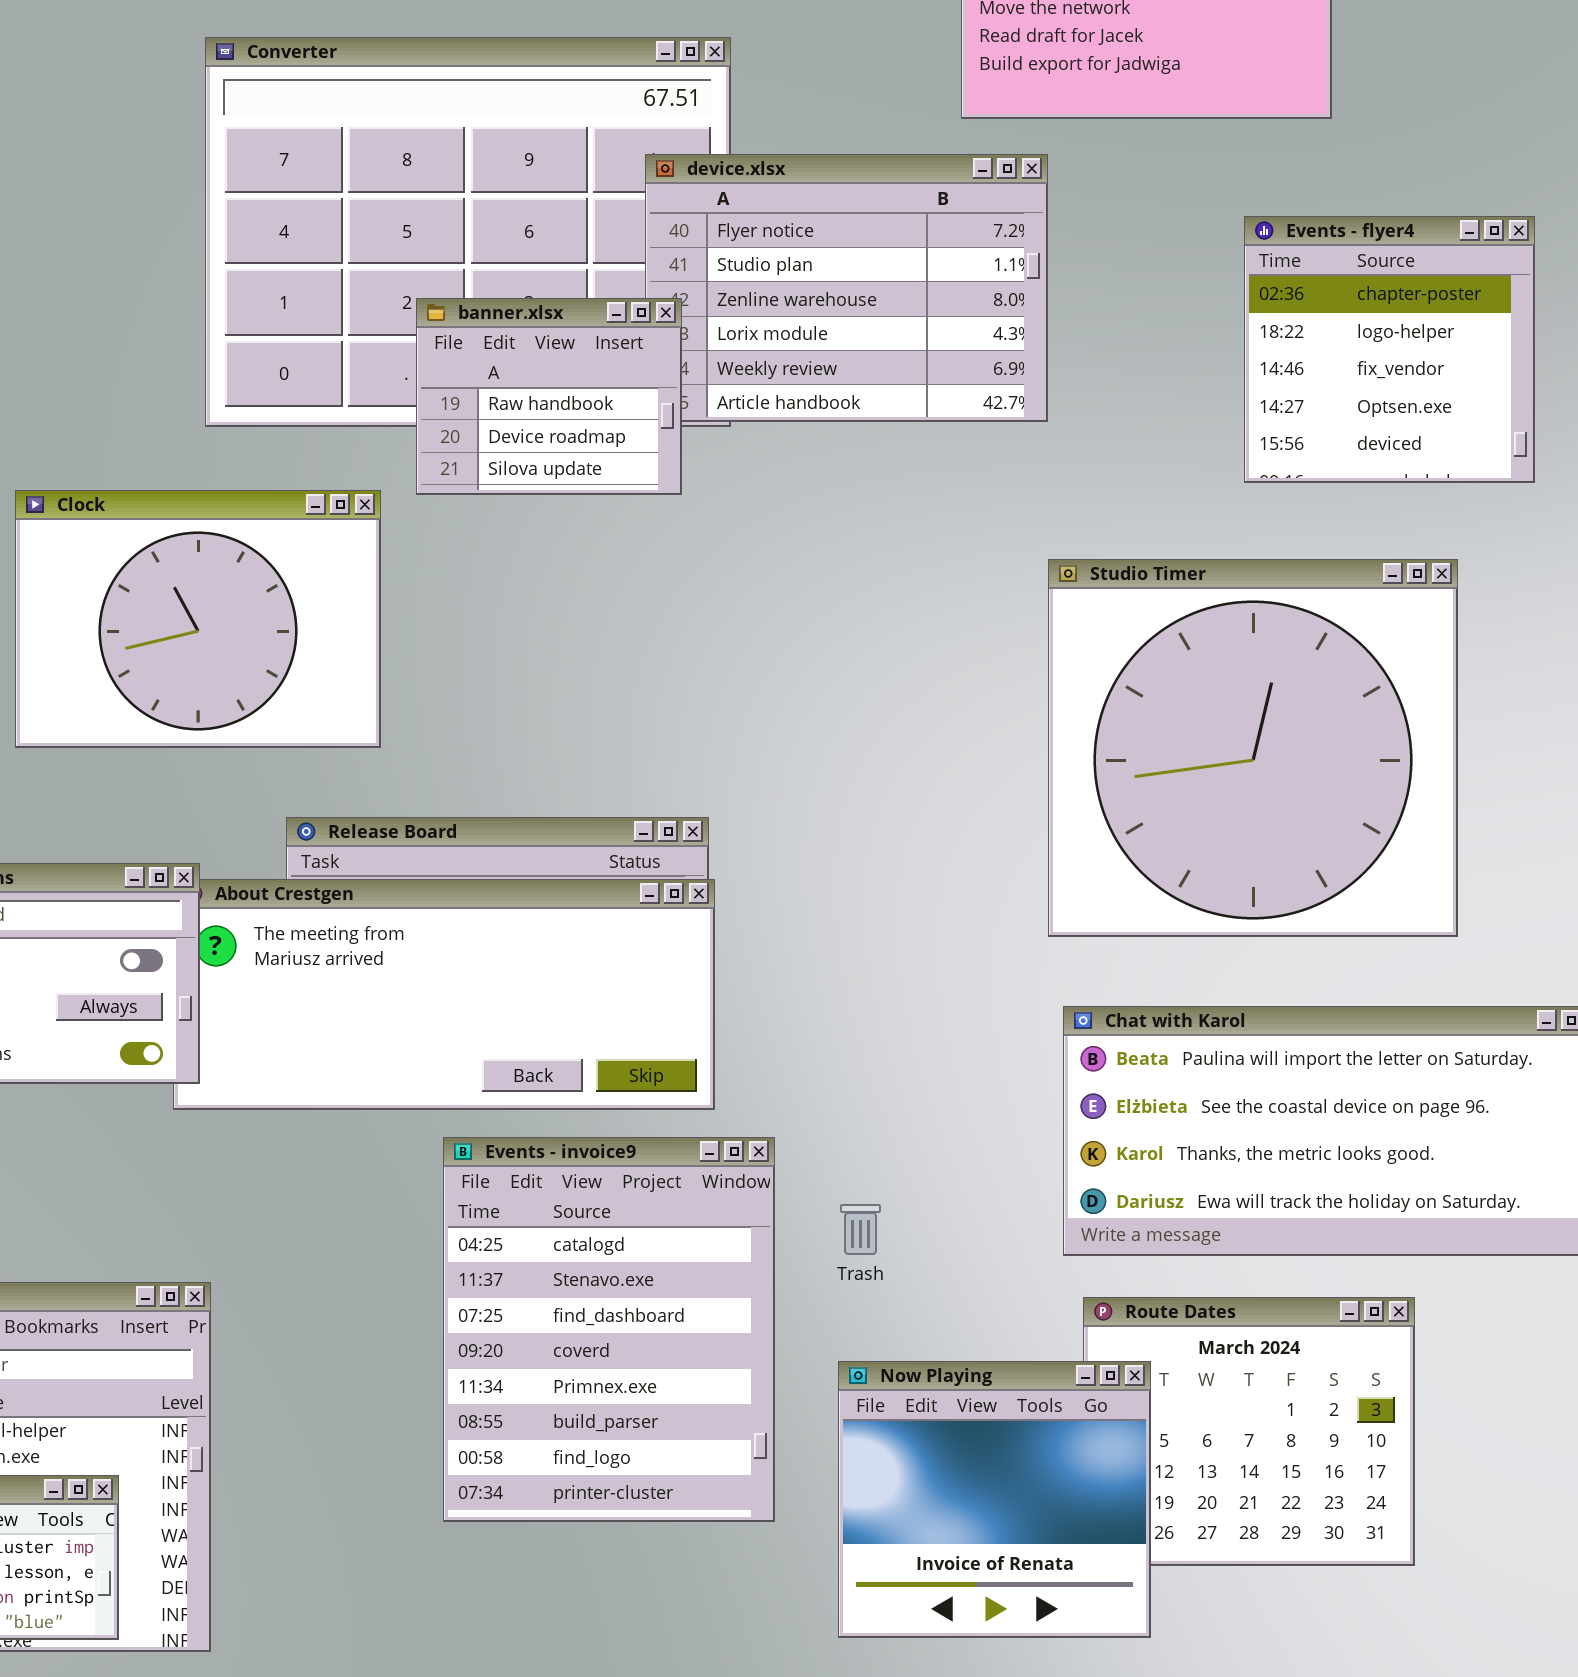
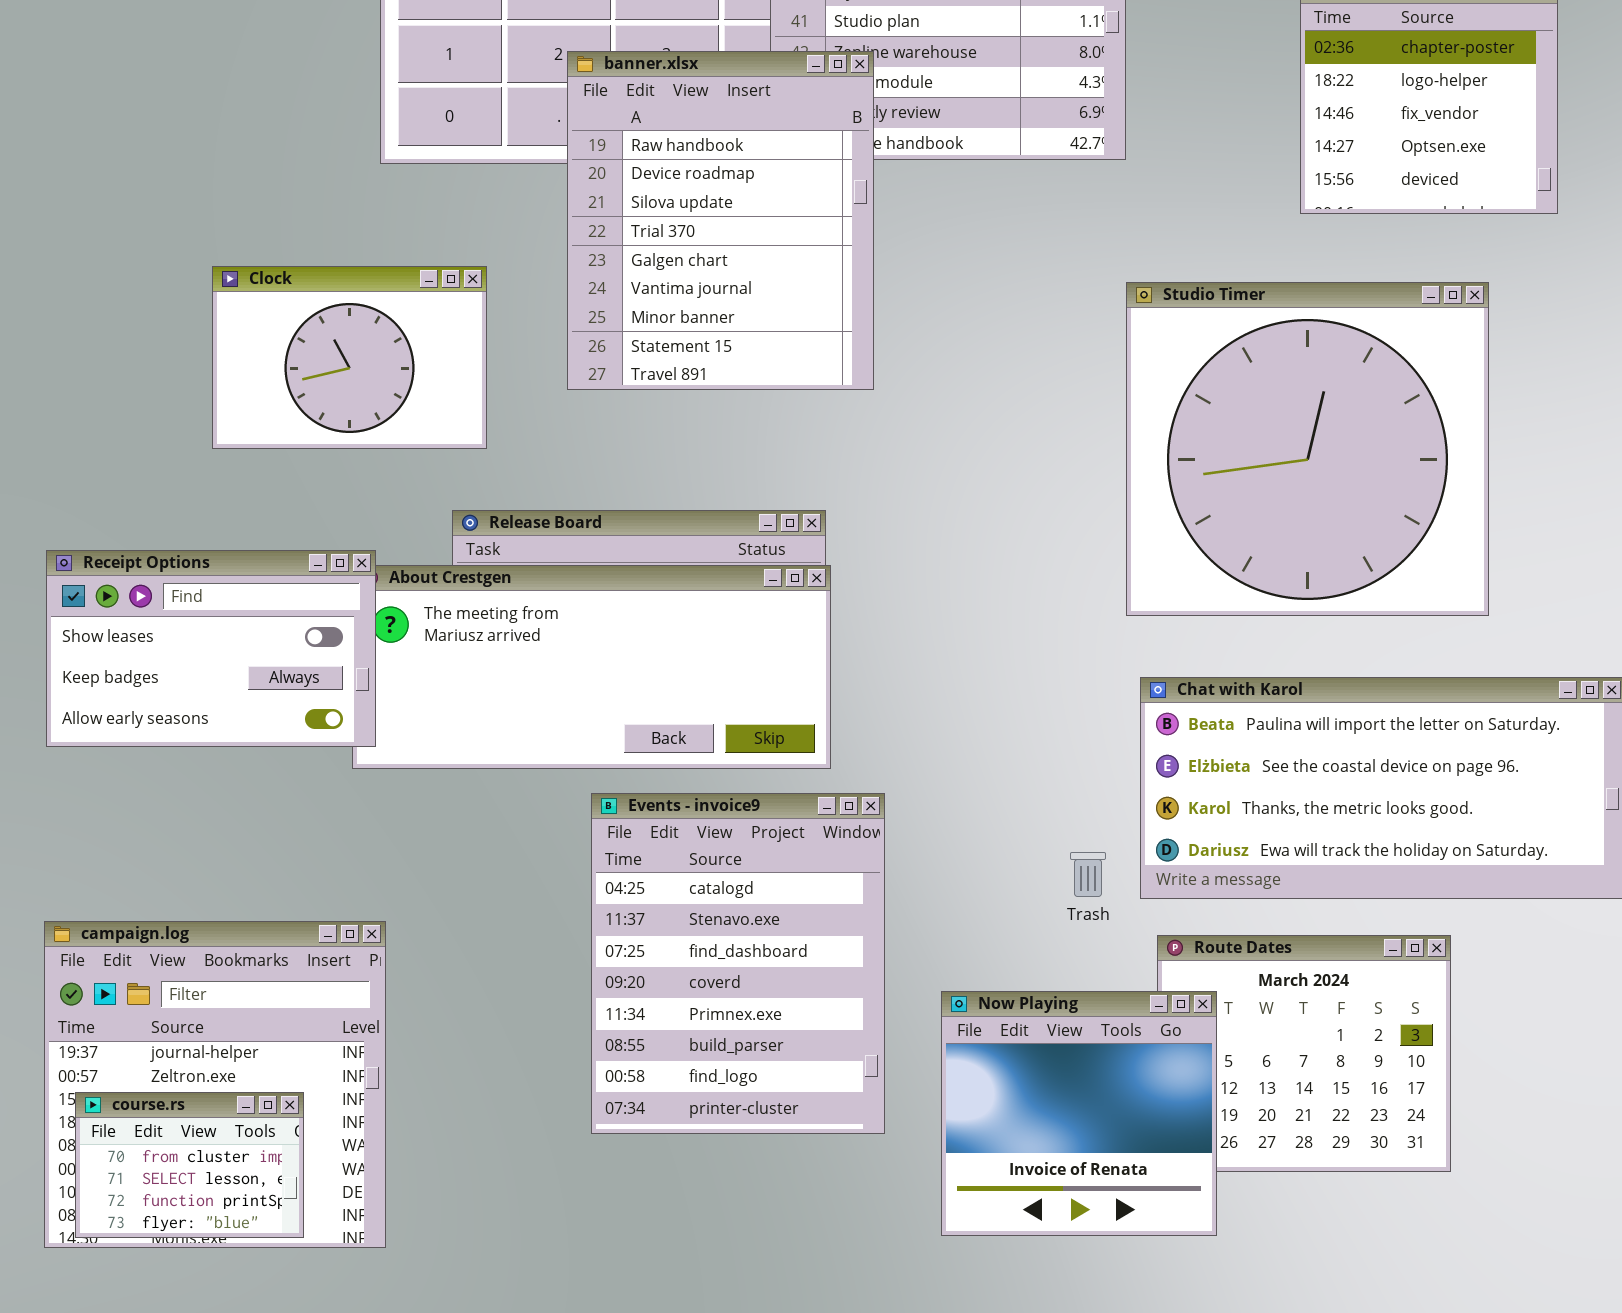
banner.xlsx: [416,298,682,495] -> [567,51,874,390], resized
Clock: [15,490,381,748] -> [212,266,487,449], resized
Trash: [840,1204,881,1255] -> [1070,852,1106,897], moved

